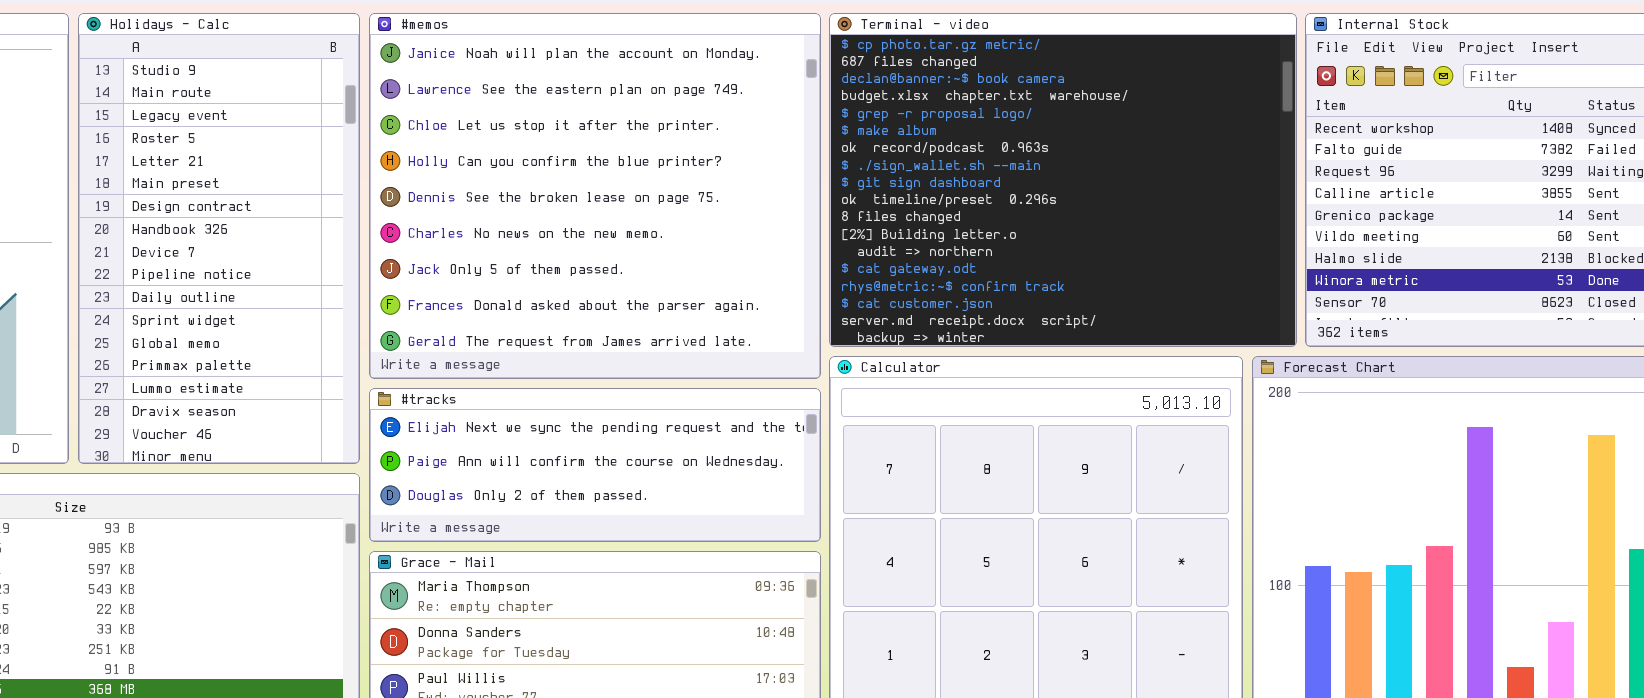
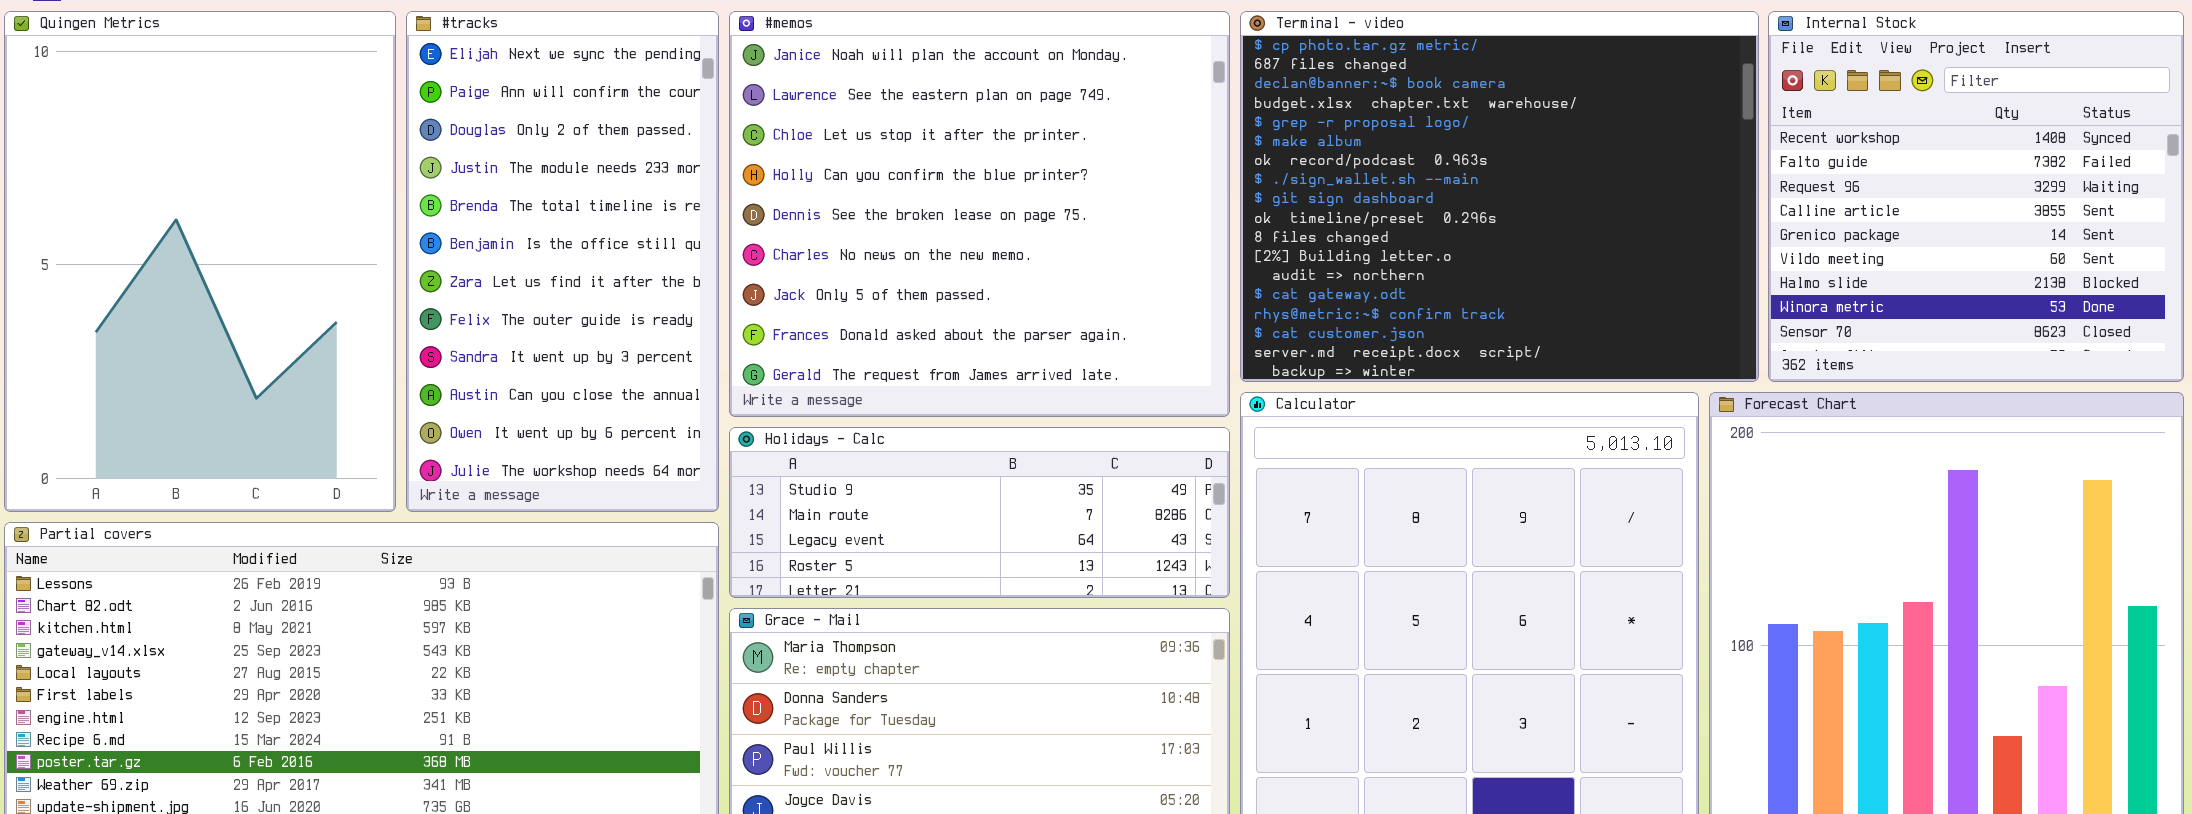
Holidays - Calc: [78,13,360,464] -> [729,427,1230,598], moved, resized
#tracks: [369,388,821,542] -> [406,11,719,512], moved, resized

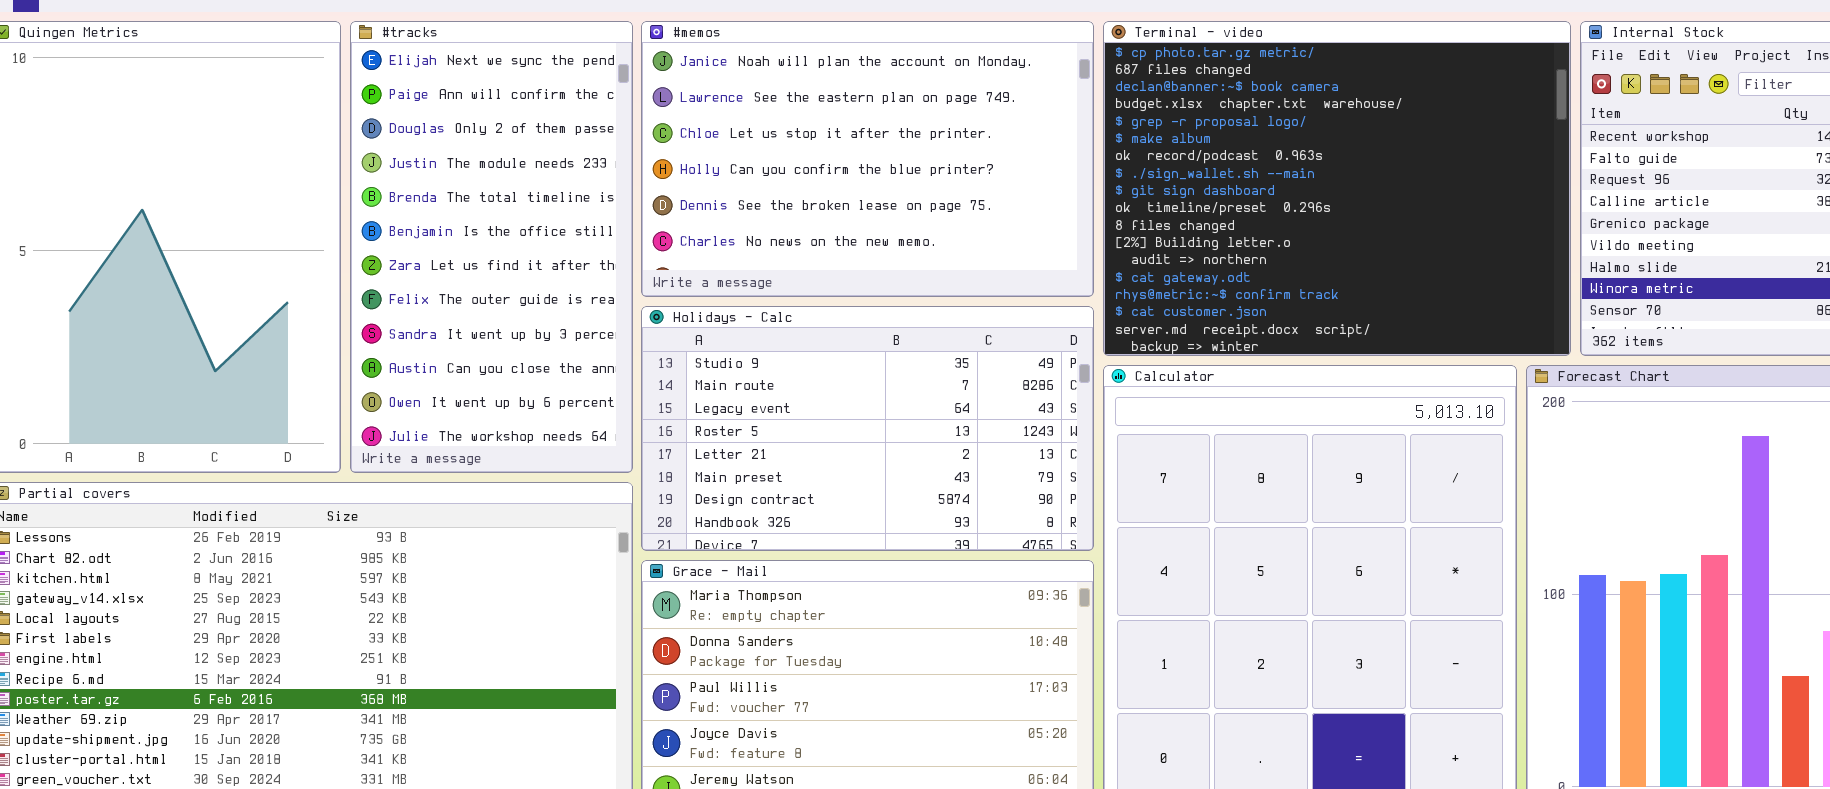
#memos: [729,11,1230,417] -> [641,21,1094,297], resized
Holidays - Calc: [729,427,1230,598] -> [641,306,1094,551], resized

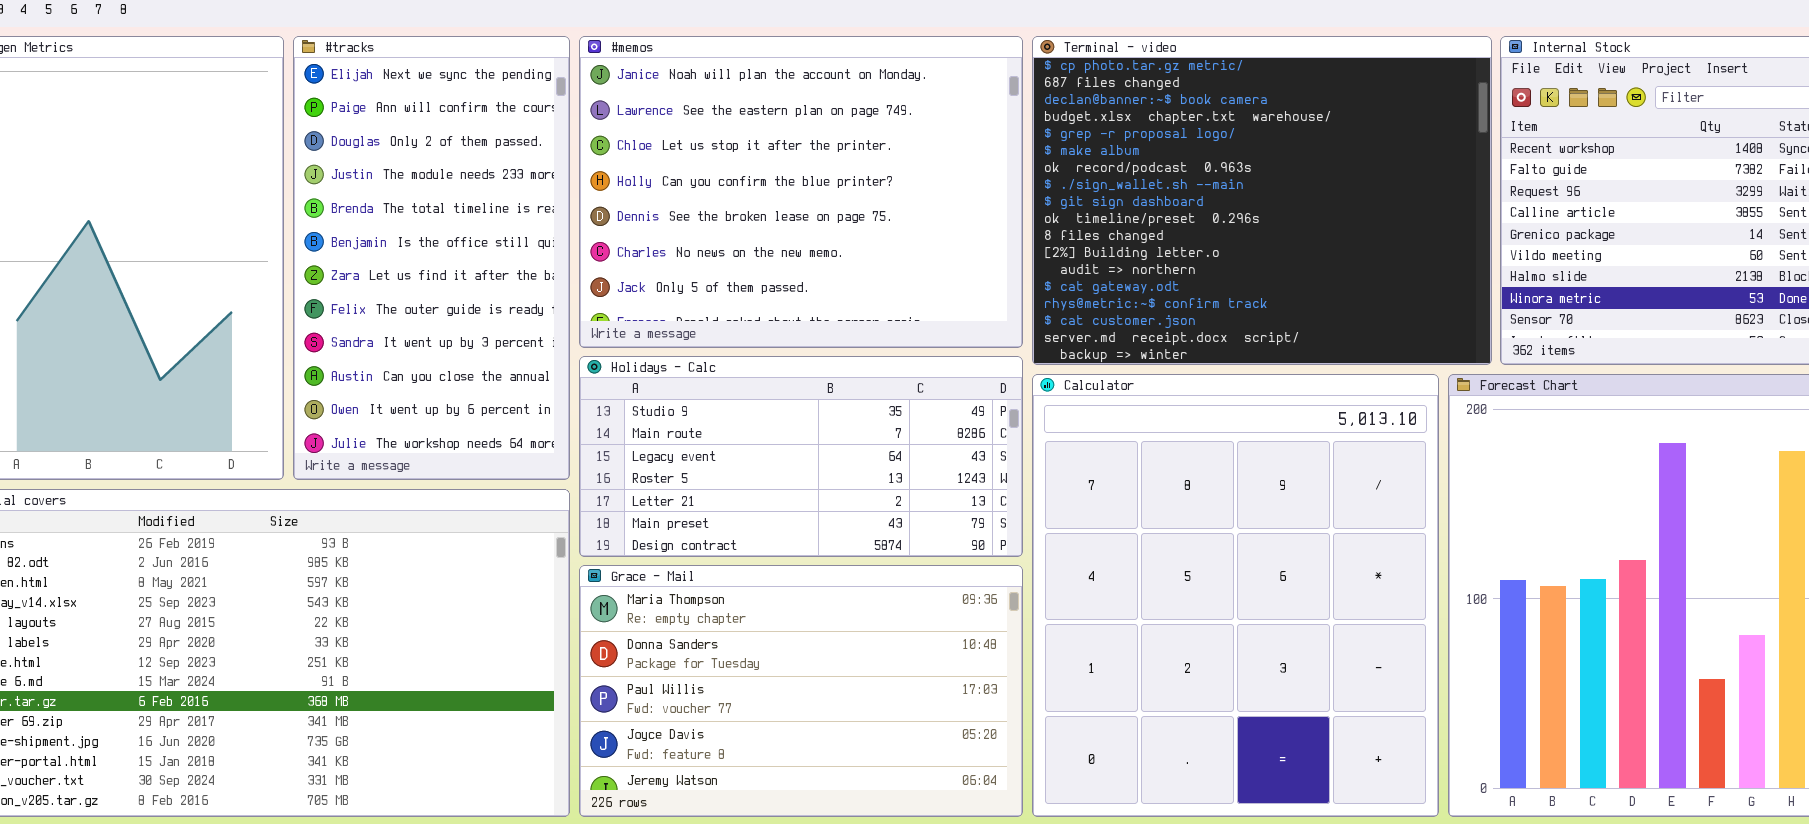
#memos: [641,21,1094,297] -> [579,36,1023,348], resized
Holidays - Calc: [641,306,1094,551] -> [579,356,1023,557], resized

